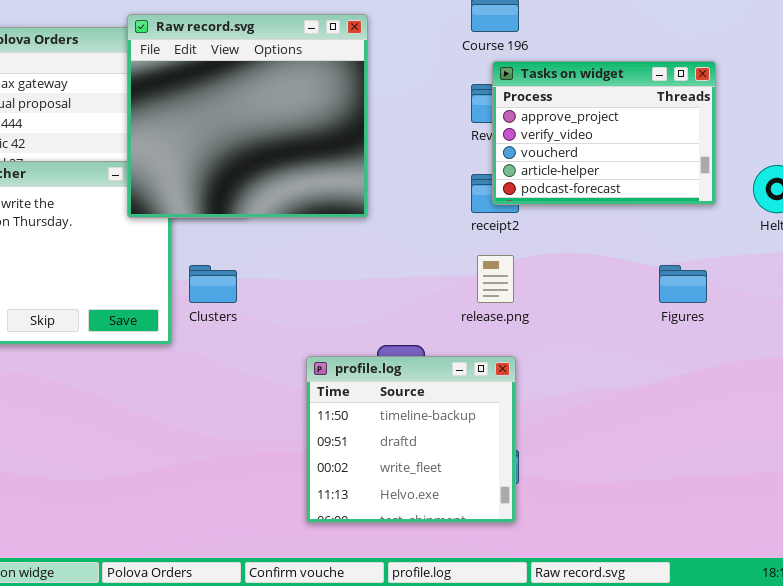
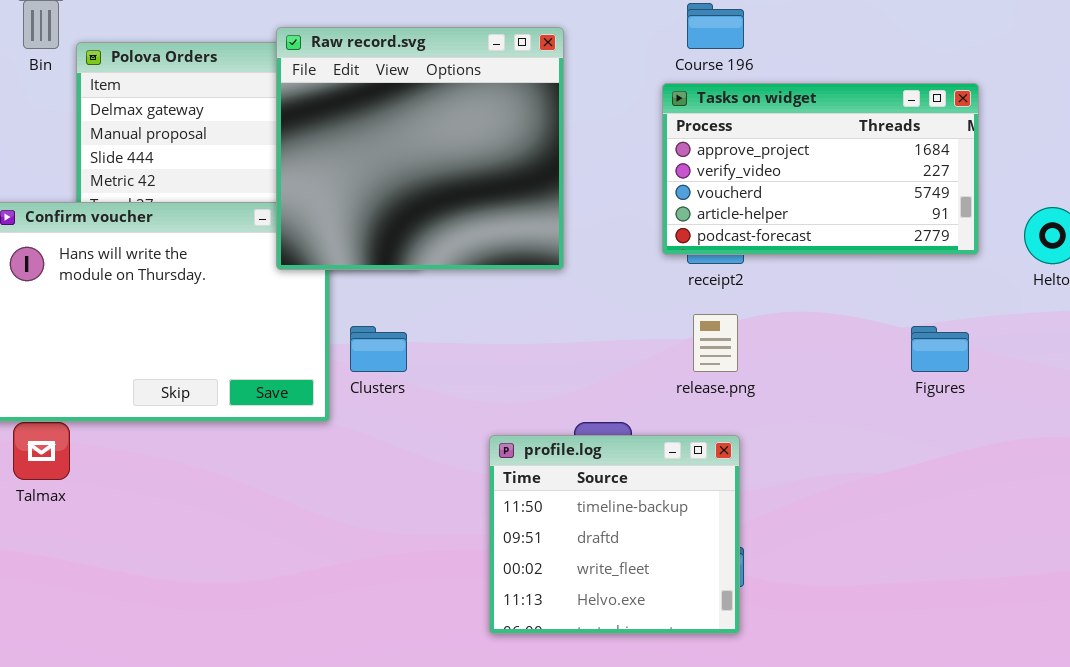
Tasks on widget: [492,61,716,205] -> [662,83,979,255], resized

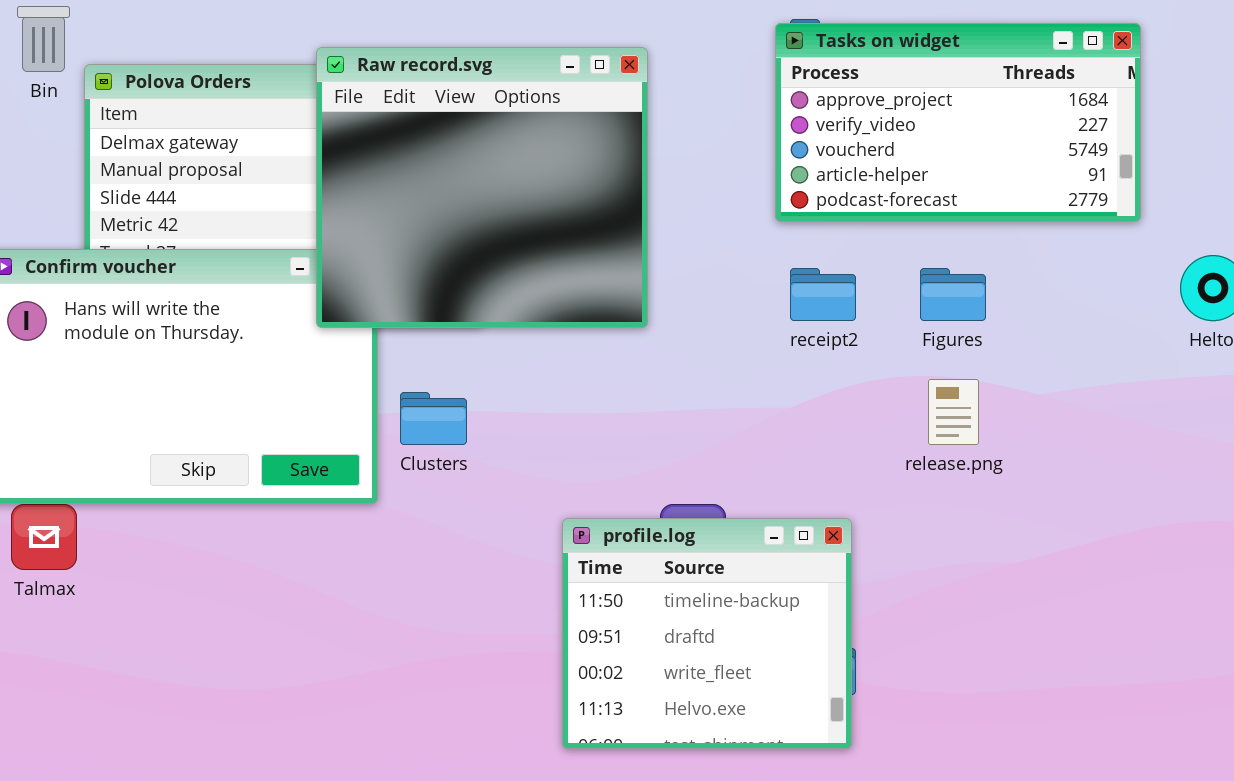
Tasks on widget: [662,83,979,255] -> [775,23,1141,222], moved
release.png: [693,314,738,372] -> [928,379,979,445], moved
Figures: [911,326,969,372] -> [920,268,986,321], moved

